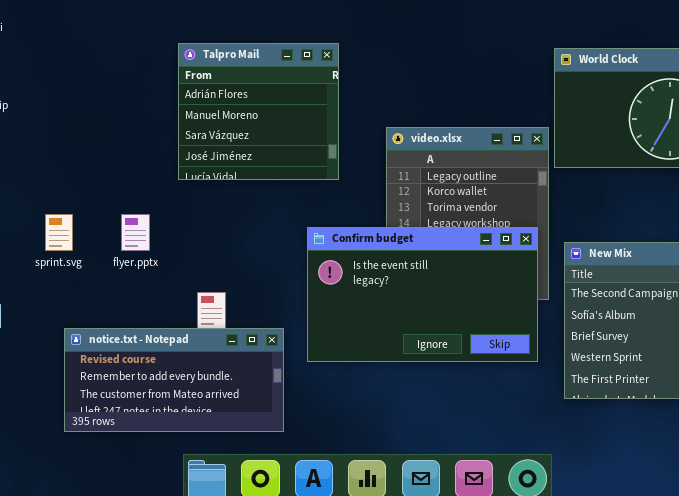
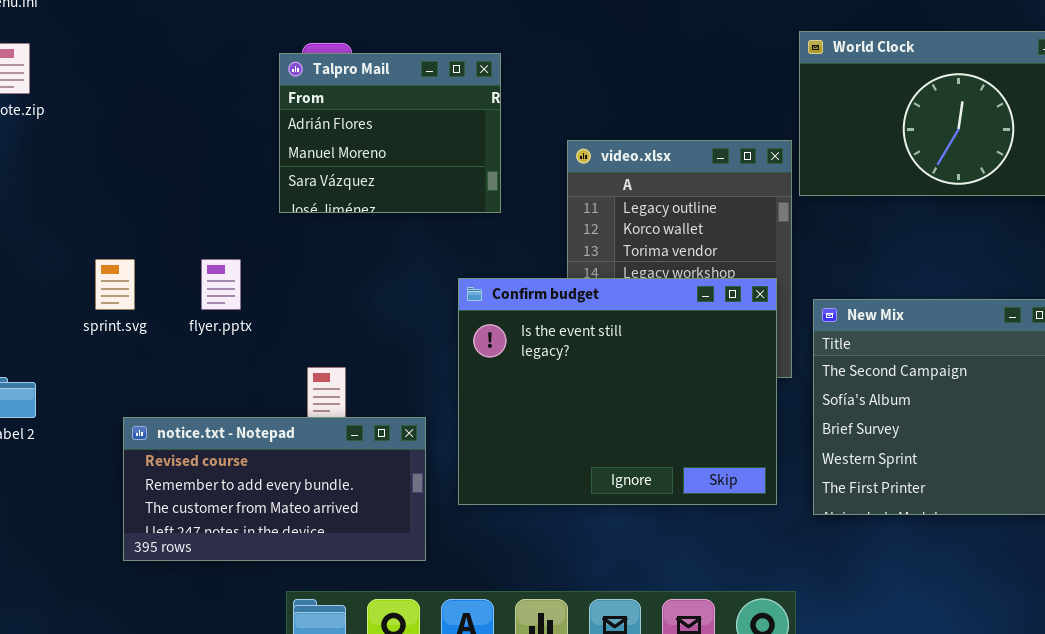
Talpro Mail: [178,43,339,180] -> [279,53,501,213], resized
Confirm budget: [307,227,538,362] -> [458,278,777,505], resized

